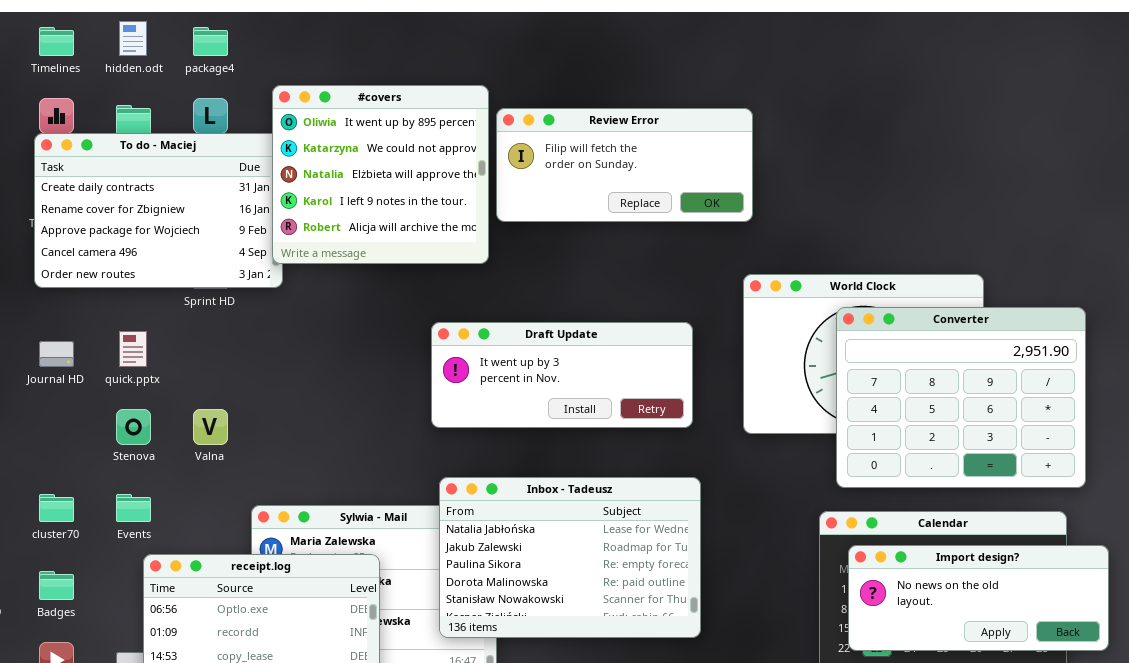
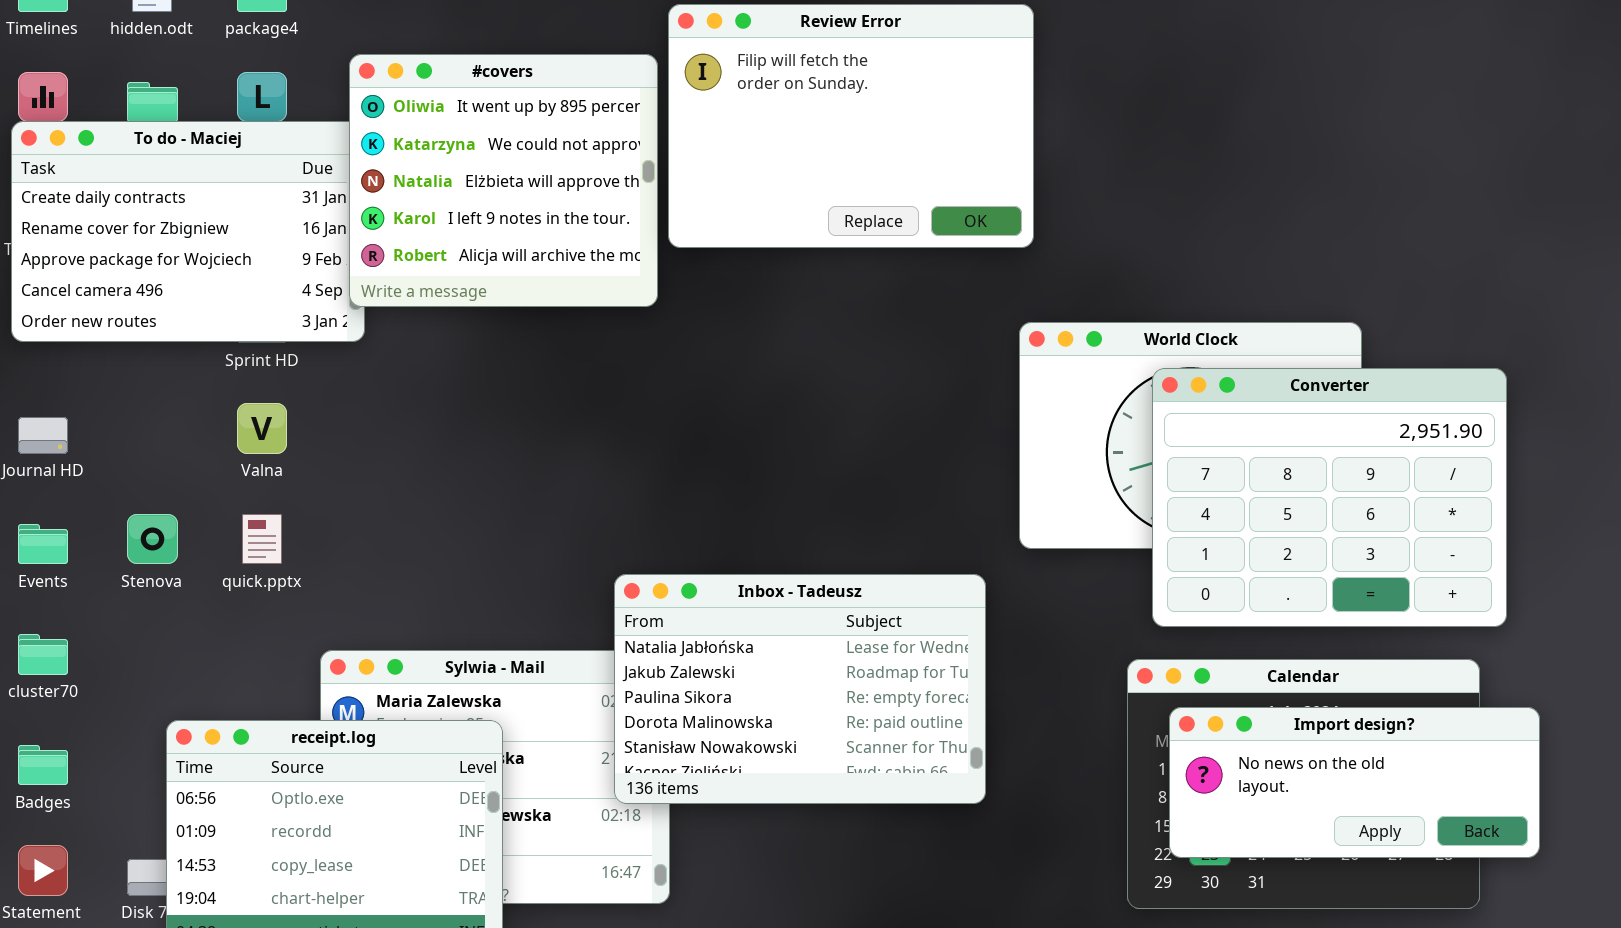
Review Error: [496,108,753,222] -> [668,4,1034,248], resized
Draft Update: [431,322,693,428] -> none, closed
quick.pptx: [119,331,147,367] -> [242,514,282,564], moved
Valna: [193,409,228,445] -> [237,403,287,454], moved
Inbox - Tadeusz: [439,477,701,638] -> [614,574,986,804], moved
Events: [116,494,151,522] -> [18,524,68,564], moved

